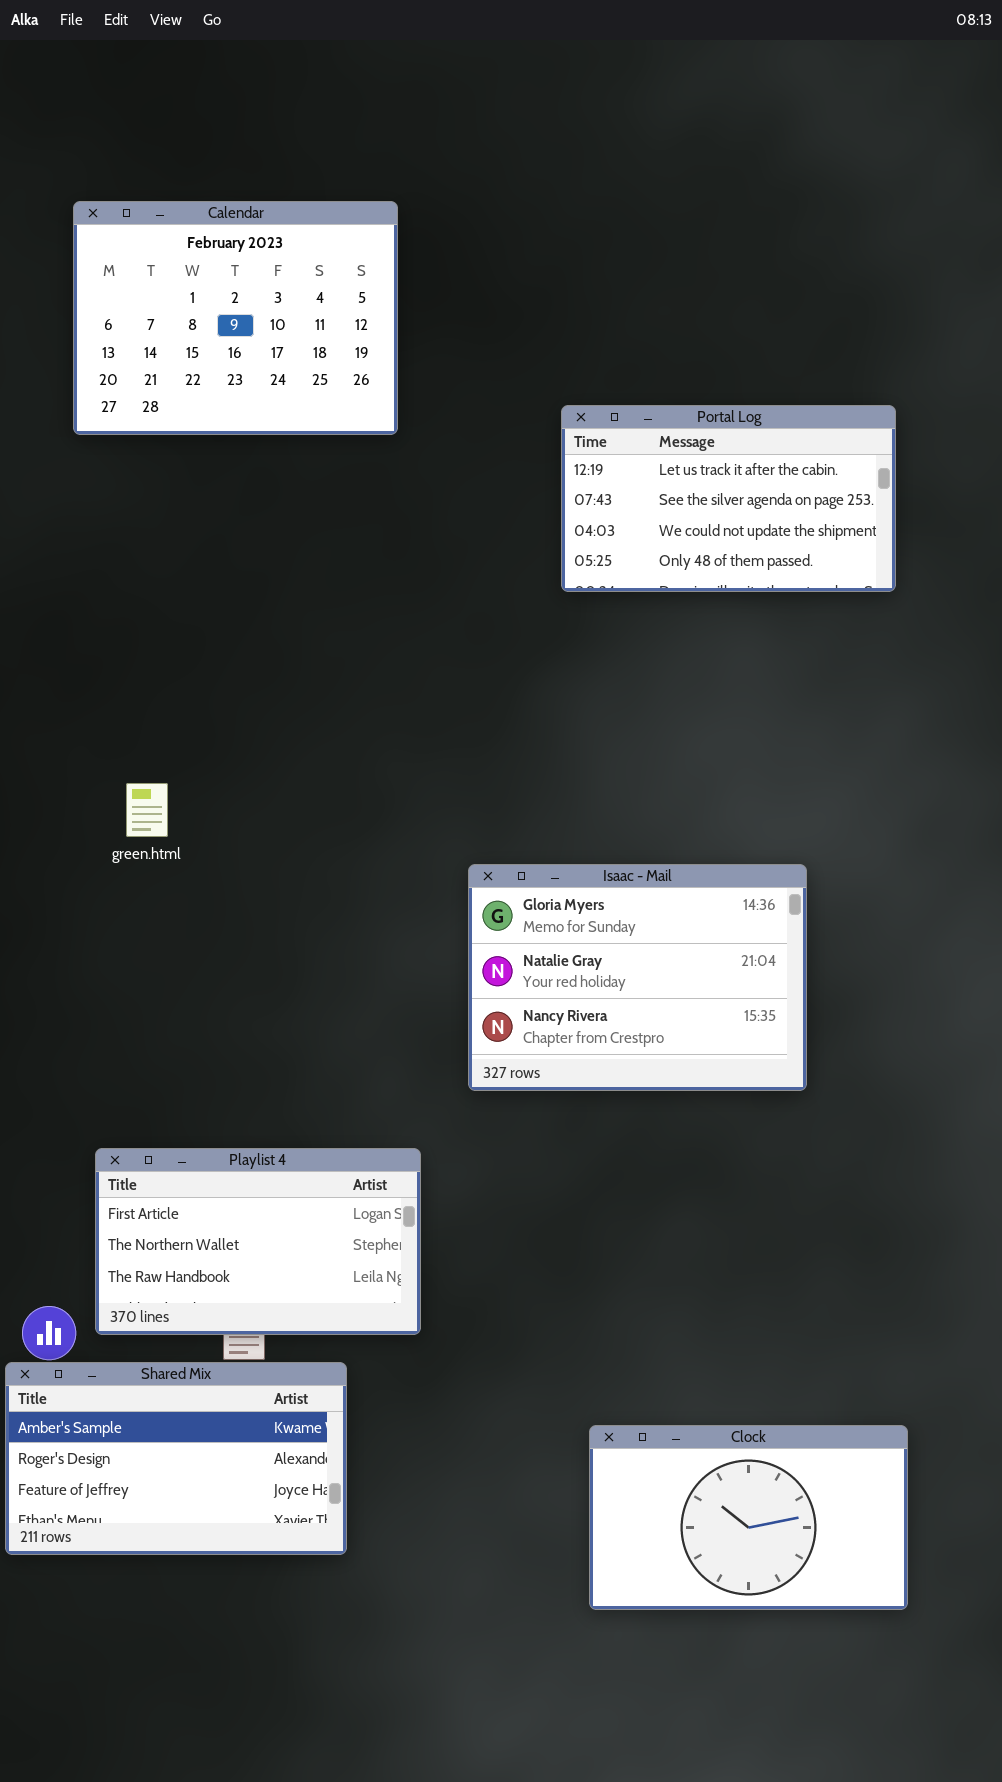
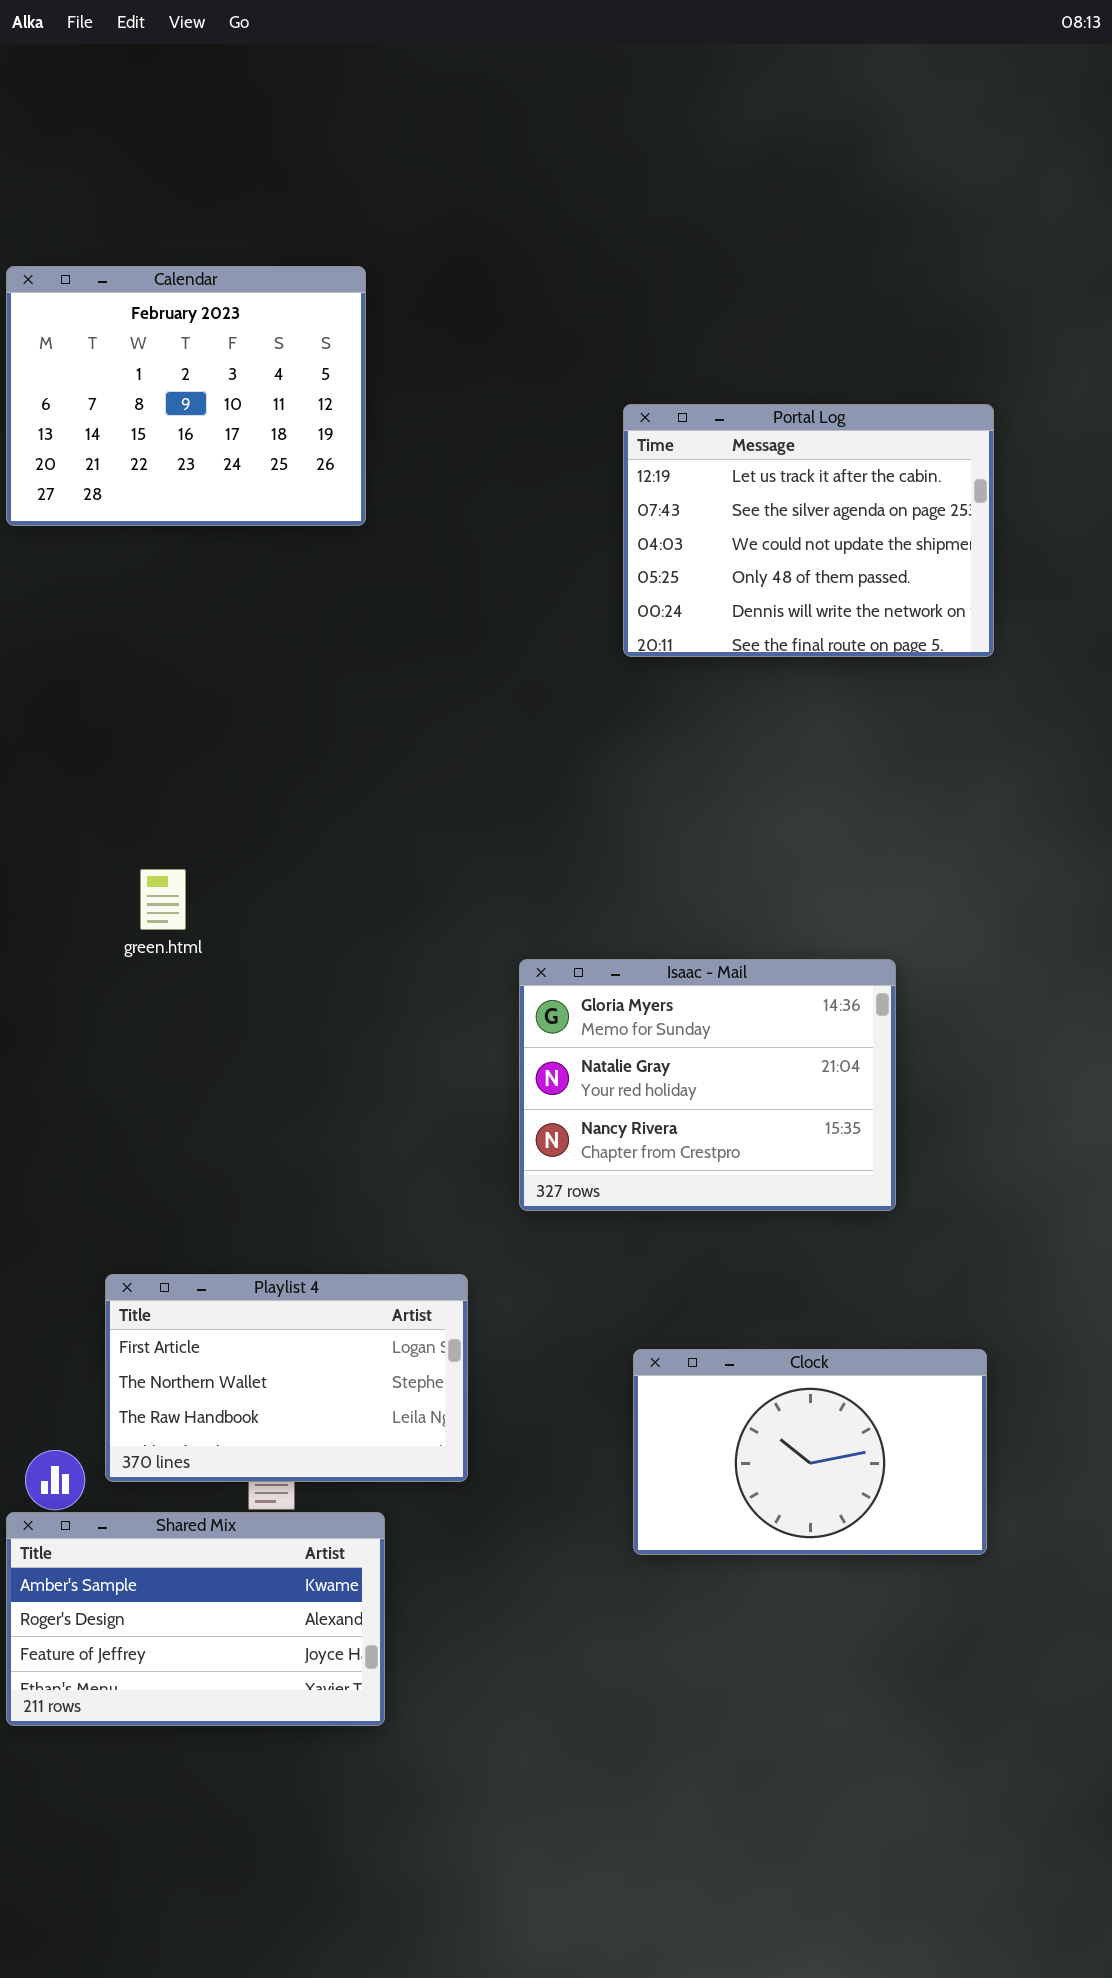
Calendar: [73,201,398,435] -> [6,266,366,526], moved
Portal Log: [561,405,896,592] -> [623,404,994,657], resized
Clock: [589,1425,908,1610] -> [633,1349,987,1555], moved

